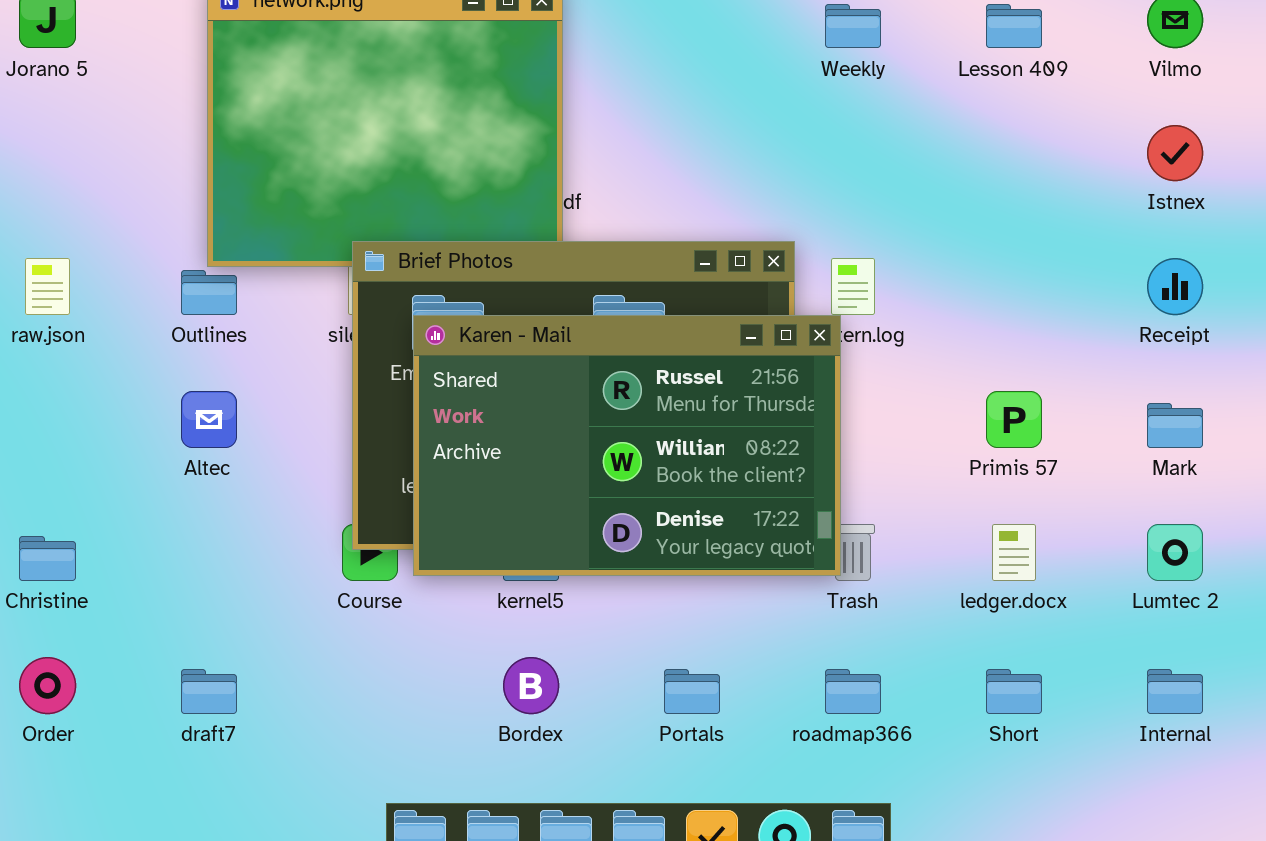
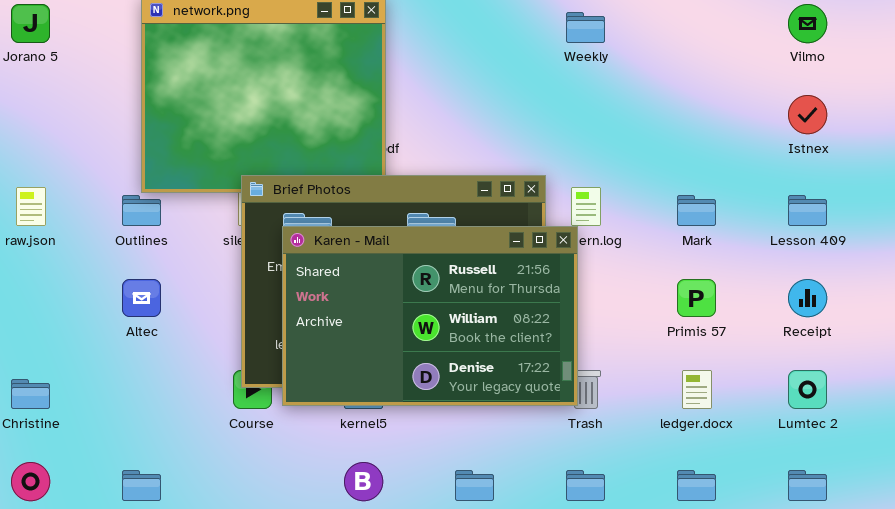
Lesson 409: [986,4,1042,48] -> [788,195,827,226], moved
Receipt: [1147,258,1203,315] -> [788,279,827,317], moved
Mark: [1147,403,1203,448] -> [677,195,716,226], moved

